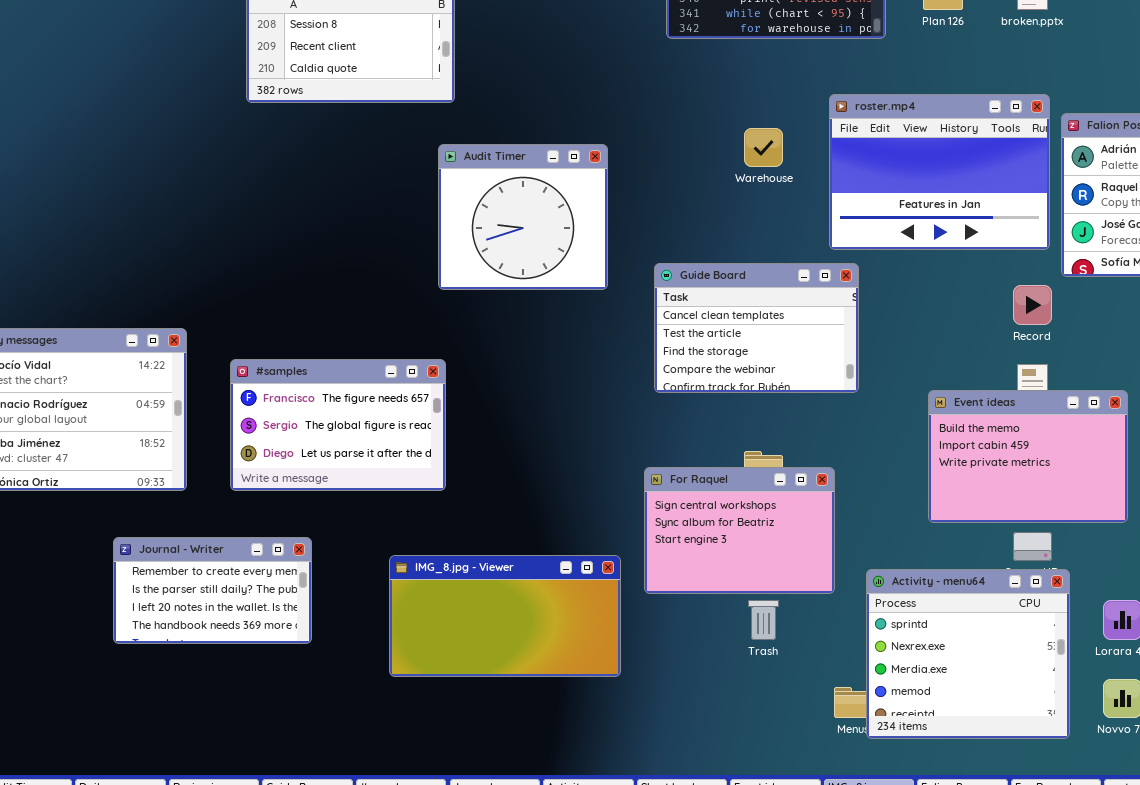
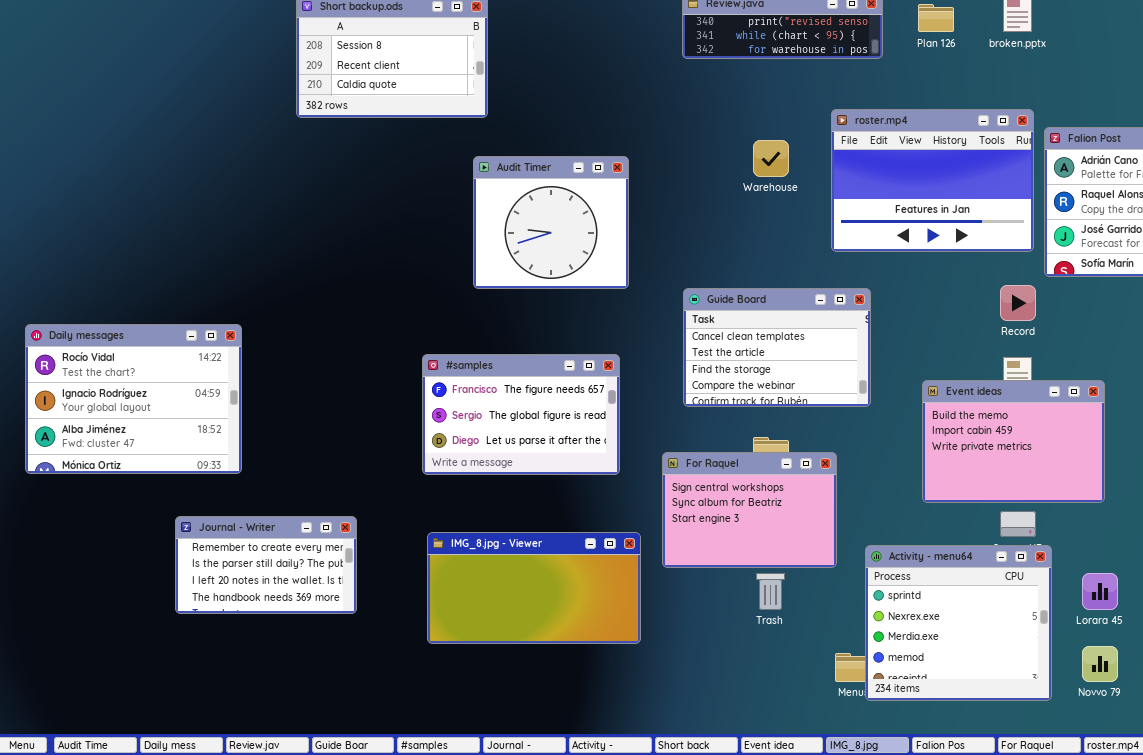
Guide Board: [654,263,859,393] -> [683,288,871,407], moved
#samples: [230,359,446,491] -> [422,354,620,475], moved

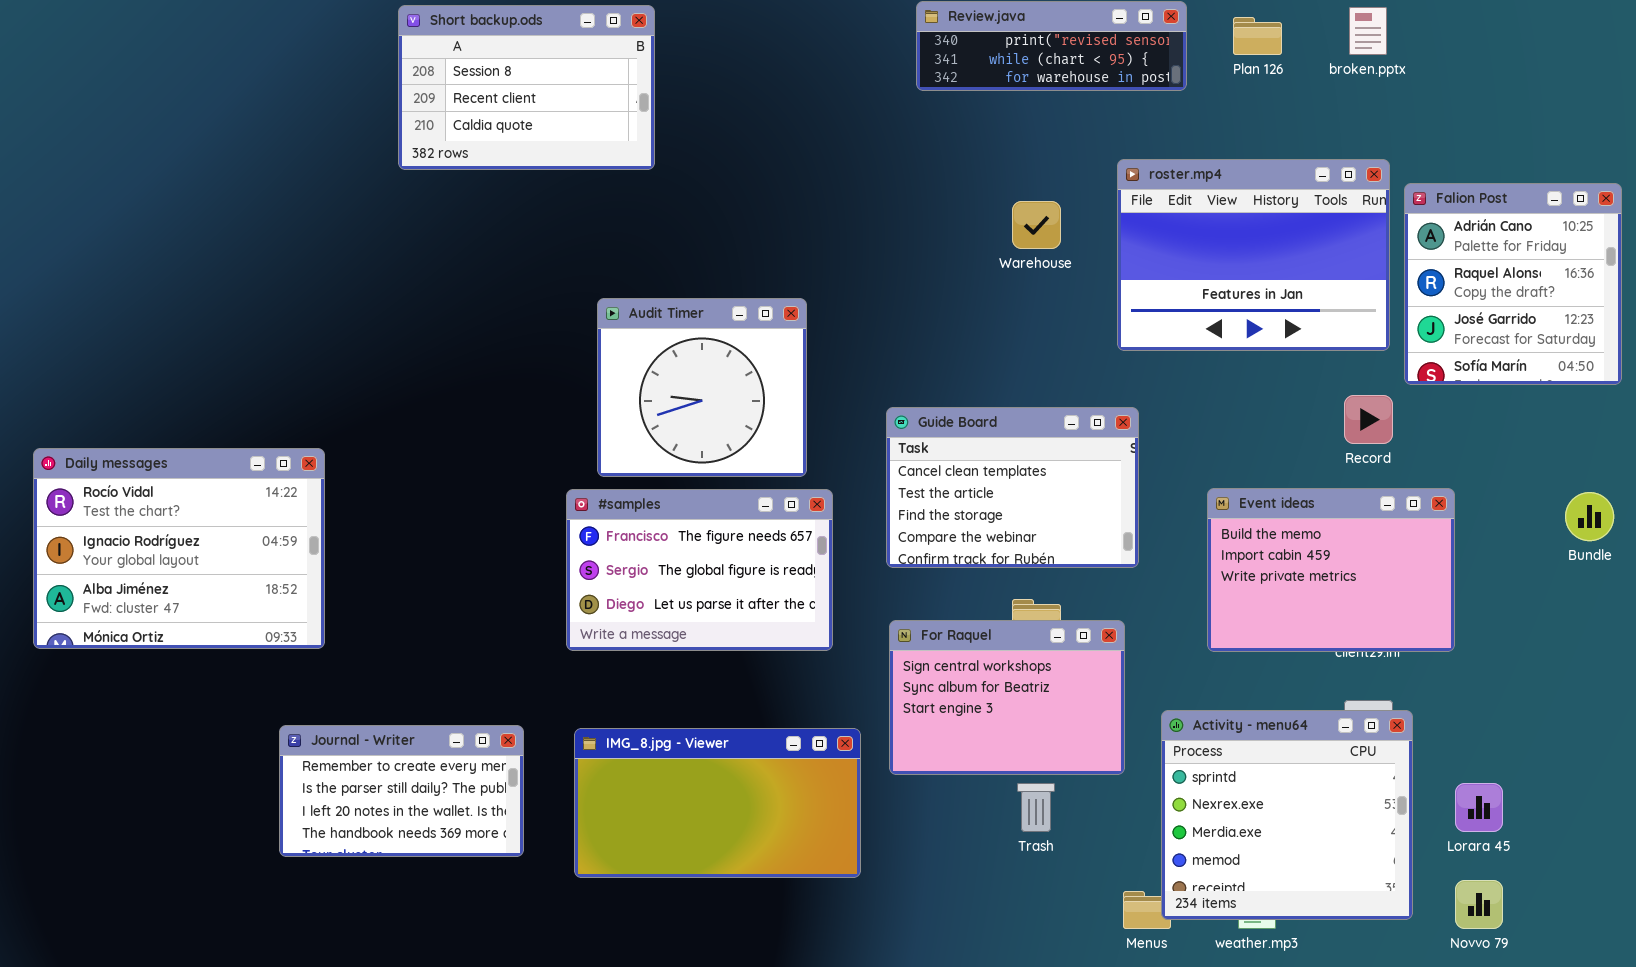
Audit Timer: [473,156,629,289] -> [597,298,807,477], moved
Guide Board: [683,288,871,407] -> [886,407,1139,568], moved
Event ideas: [922,380,1105,503] -> [1207,488,1455,652], moved
Journal - Writer: [175,516,357,614] -> [279,725,524,857], moved
Activity - menu64: [865,545,1052,701] -> [1161,710,1413,920], moved

